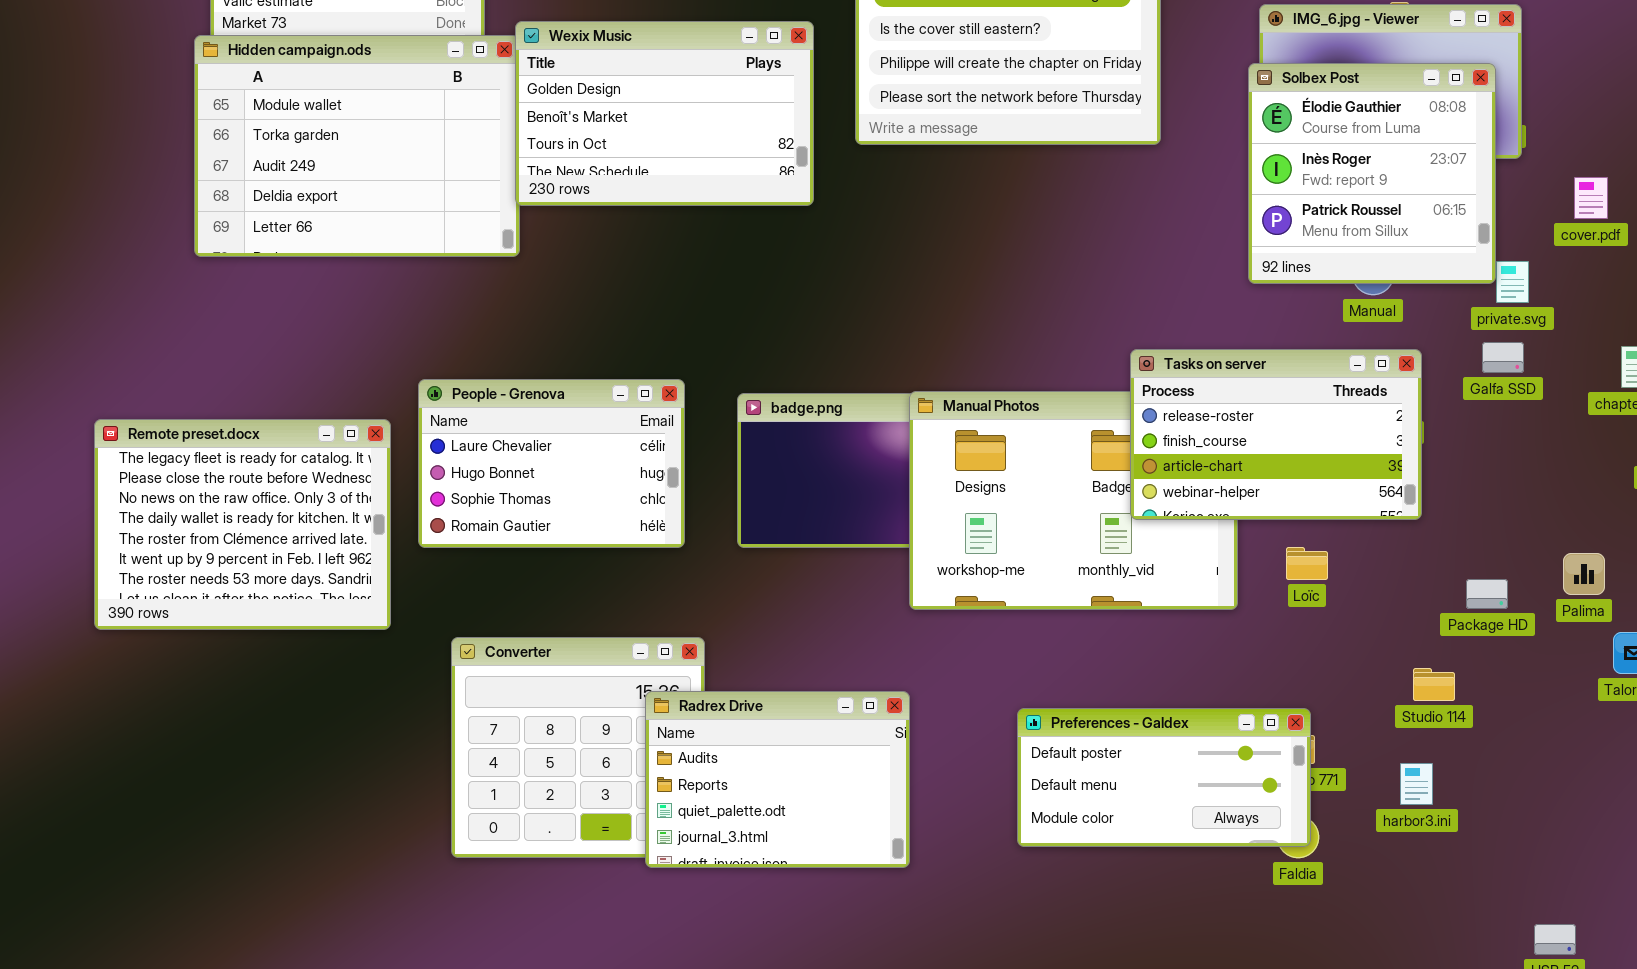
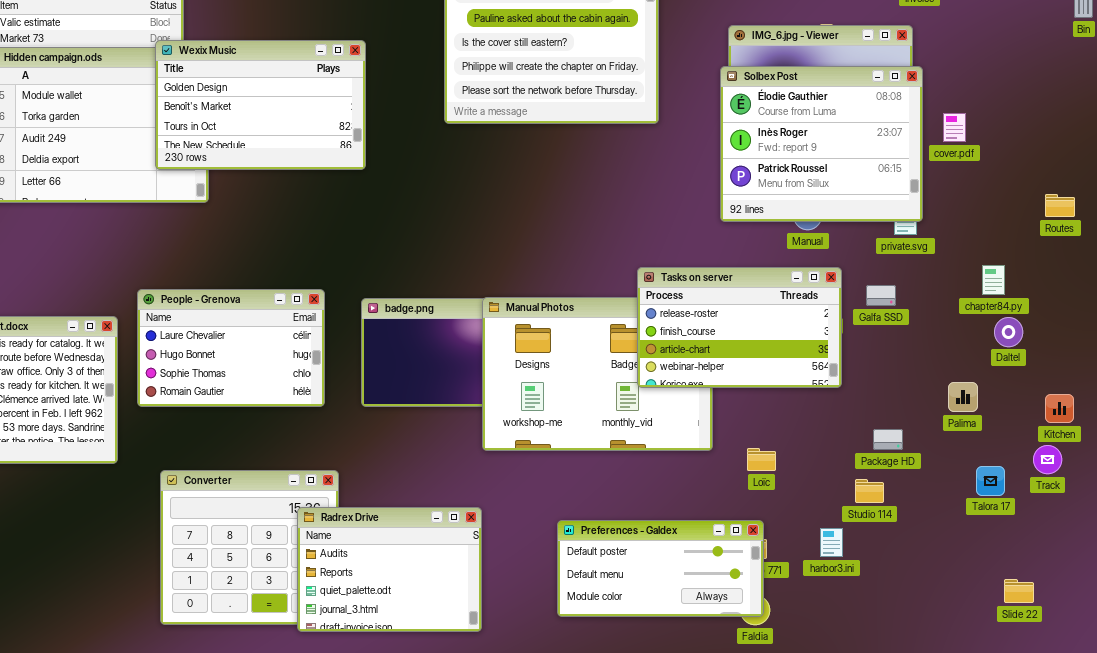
Wexix Music: [515,21,814,206] -> [155,40,366,170], moved
Solbex Post: [1248,63,1496,284] -> [720,66,923,222], resized
cover.pdf: [1574,177,1608,219] -> [943,113,966,142], moved
Galfa SSD: [1482,342,1524,373] -> [866,285,896,306], moved
Loïc: [1286,547,1328,580] -> [747,448,776,471], moved
Palima: [1563,553,1605,595] -> [948,382,978,412], moved
Studio 114: [1413,668,1455,701] -> [855,479,884,503], moved
harbor3.ini: [1400,763,1433,805] -> [820,528,843,557], moved

